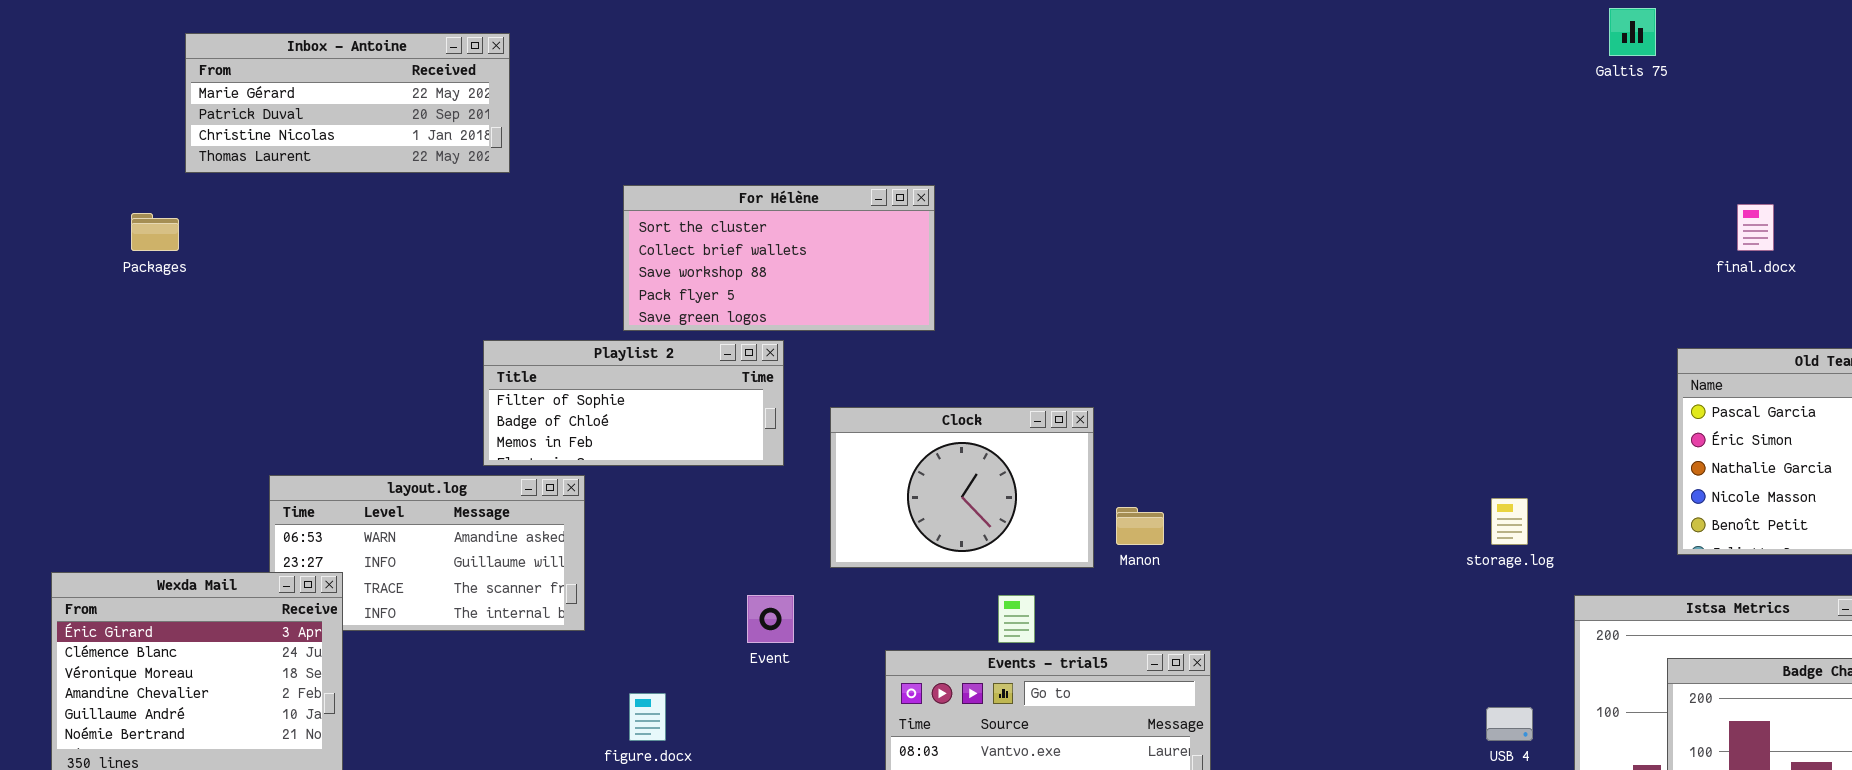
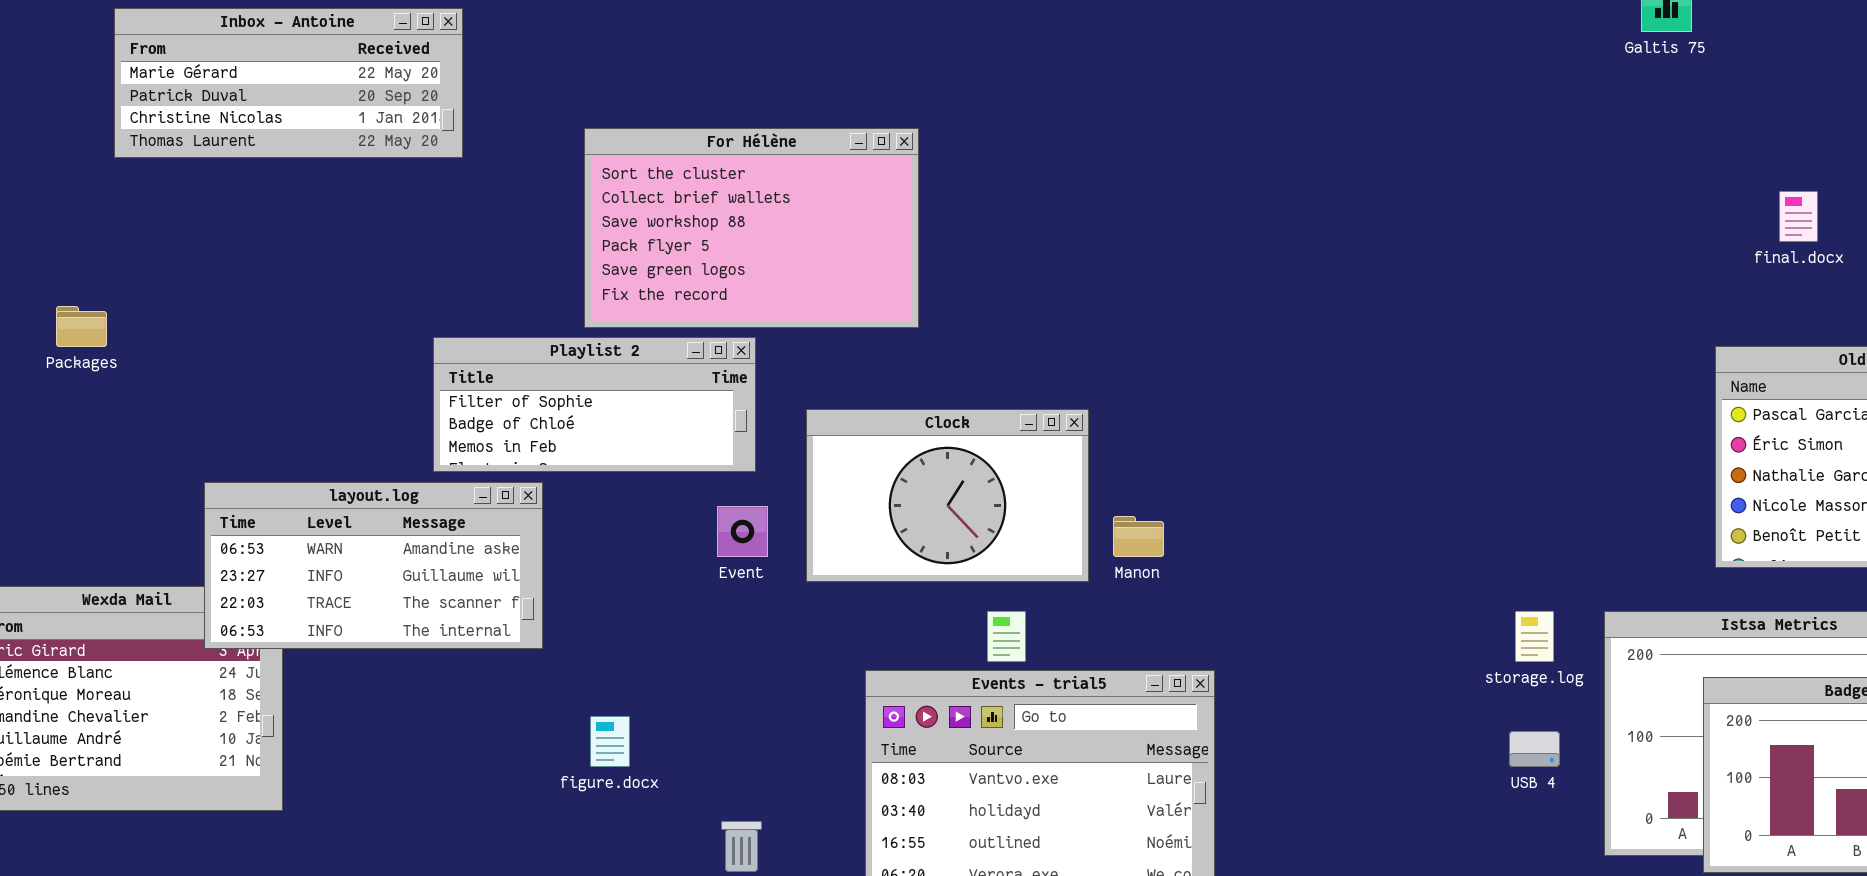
For Hélène: [623,185,935,331] -> [584,128,919,328], resized
Packages: [131,213,179,251] -> [56,306,107,347], moved
layout.log: [269,475,585,631] -> [204,482,543,649], raised
storage.log: [1491,498,1528,545] -> [1515,611,1554,662], moved
Event: [747,595,794,643] -> [717,506,768,557], moved

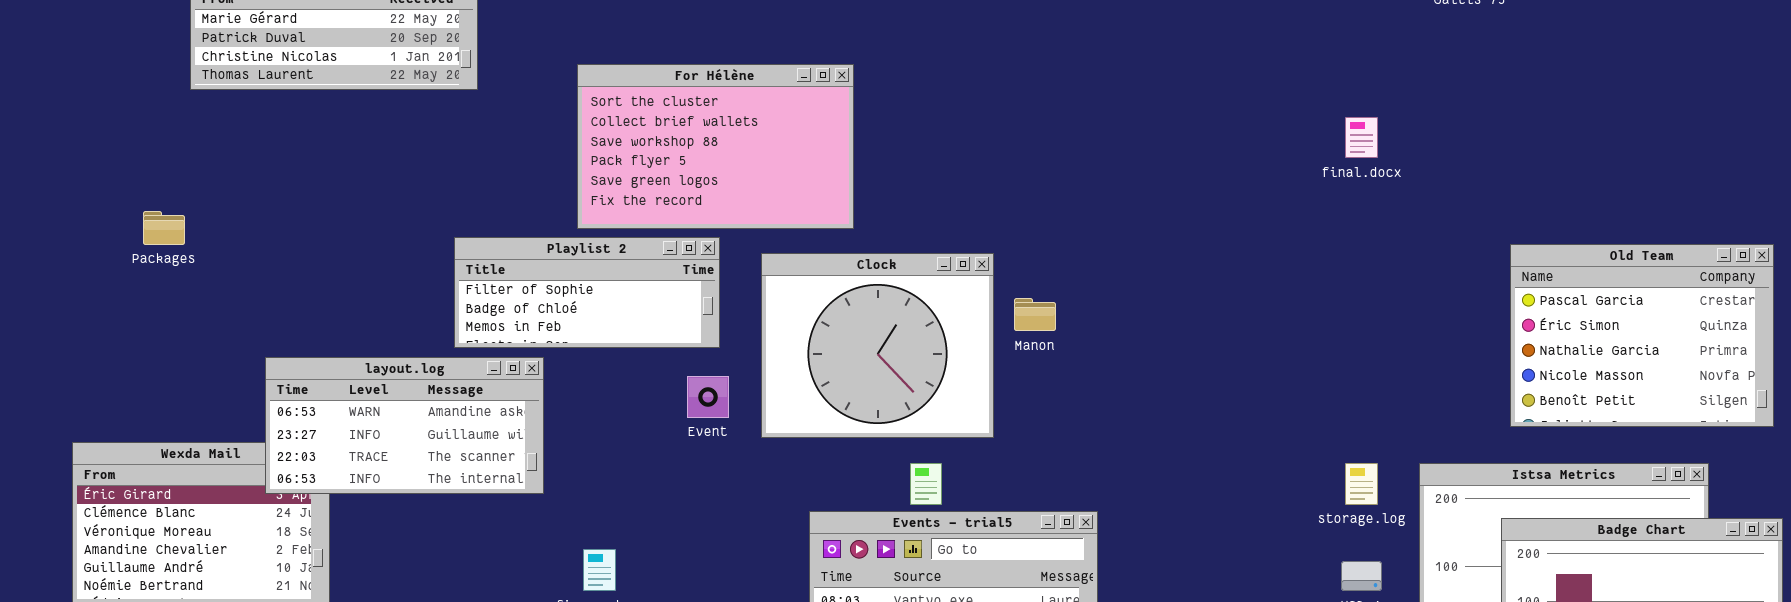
final.docx: [1779,191,1818,242] -> [1345,117,1378,158], moved
Clock: [806,409,1089,582] -> [761,253,994,438], resized
Manon: [1113,516,1164,557] -> [1014,298,1056,331], moved

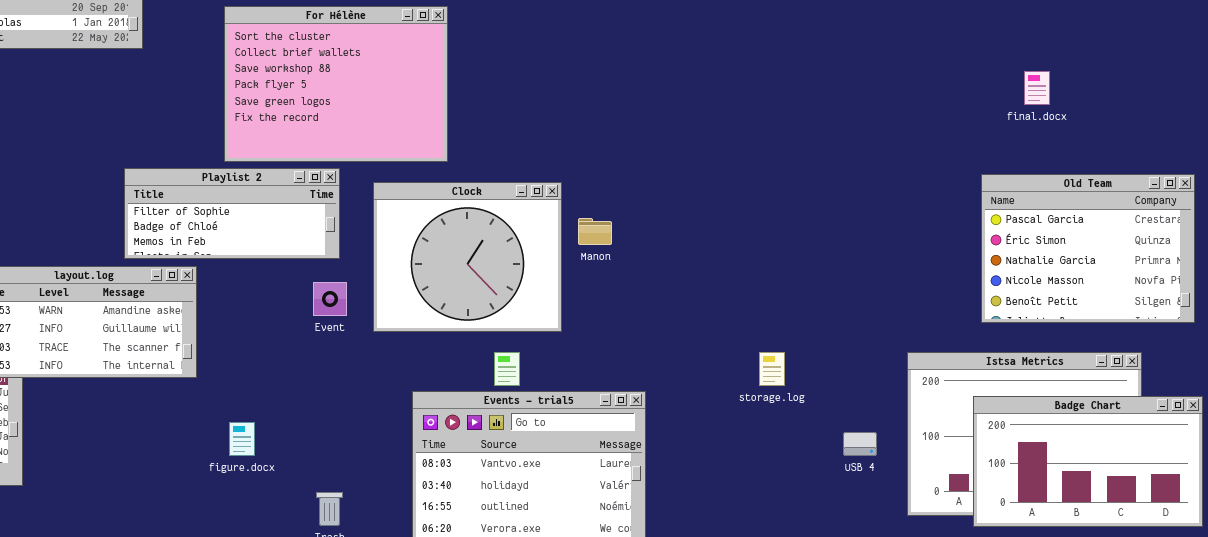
For Hélène: [577,64,854,229] -> [224,6,448,162], resized
final.docx: [1345,117,1378,158] -> [1024,71,1050,105], moved
storage.log: [1345,463,1378,505] -> [759,352,785,386], moved

